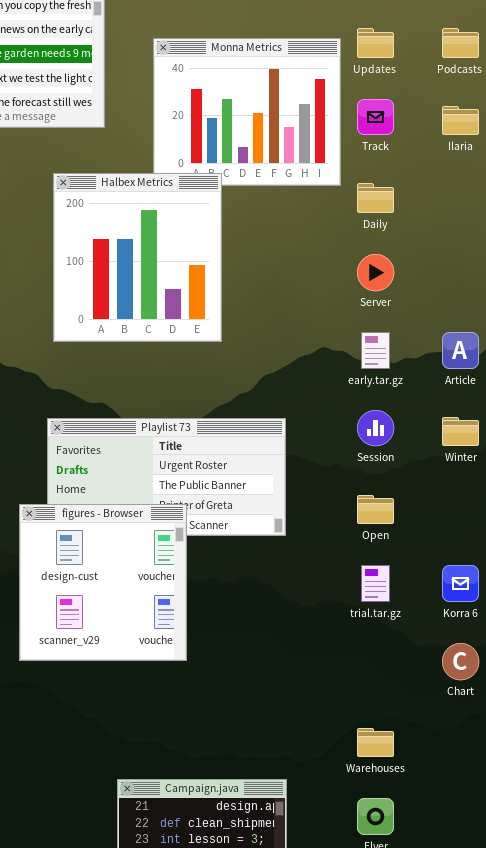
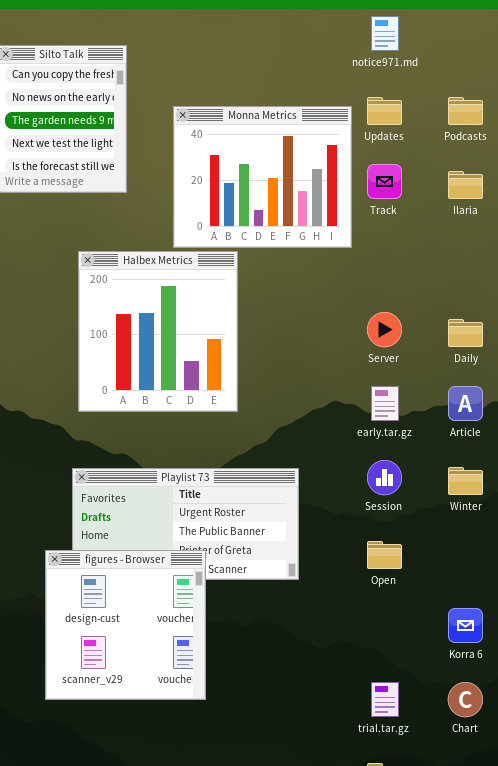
Halbex Metrics: [53,173,222,342] -> [78,251,238,412], moved
Daily: [357,183,394,213] -> [448,319,483,347], moved
trial.tar.gz: [361,565,390,602] -> [371,682,399,717], moved

